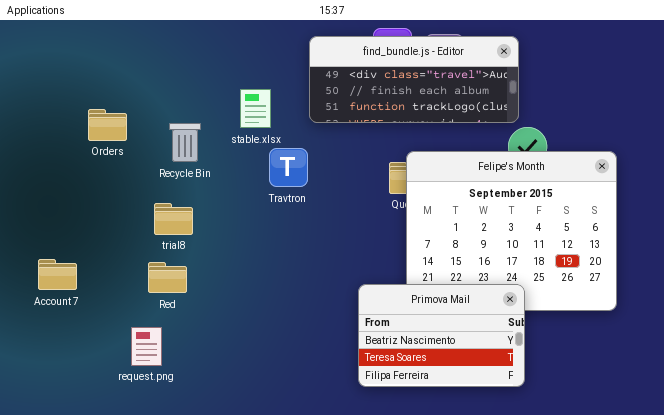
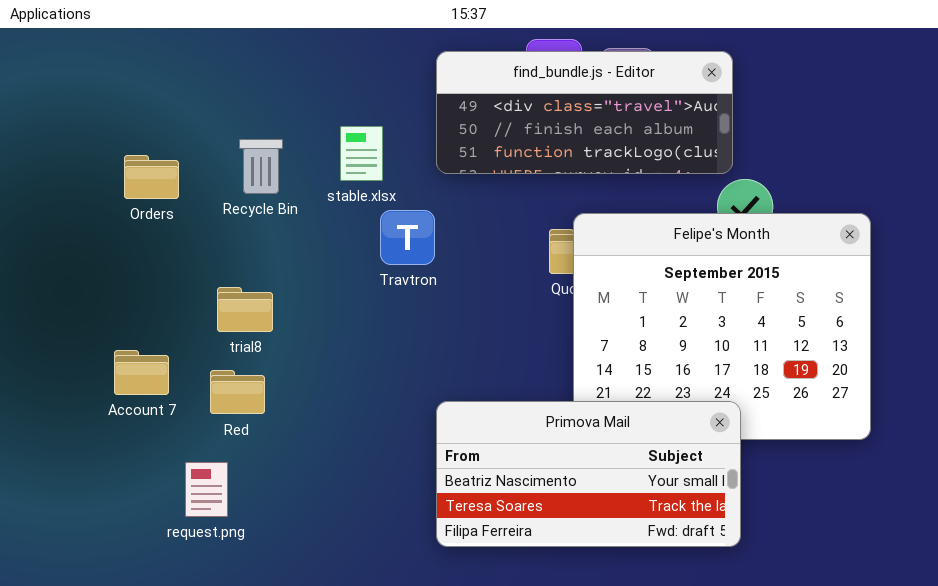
Recycle Bin: [169,123,201,162] -> [239,139,283,194], moved
Account 7: [38,259,77,290] -> [114,350,169,395], moved
Primova Mail: [358,284,525,387] -> [436,401,741,547], resized

